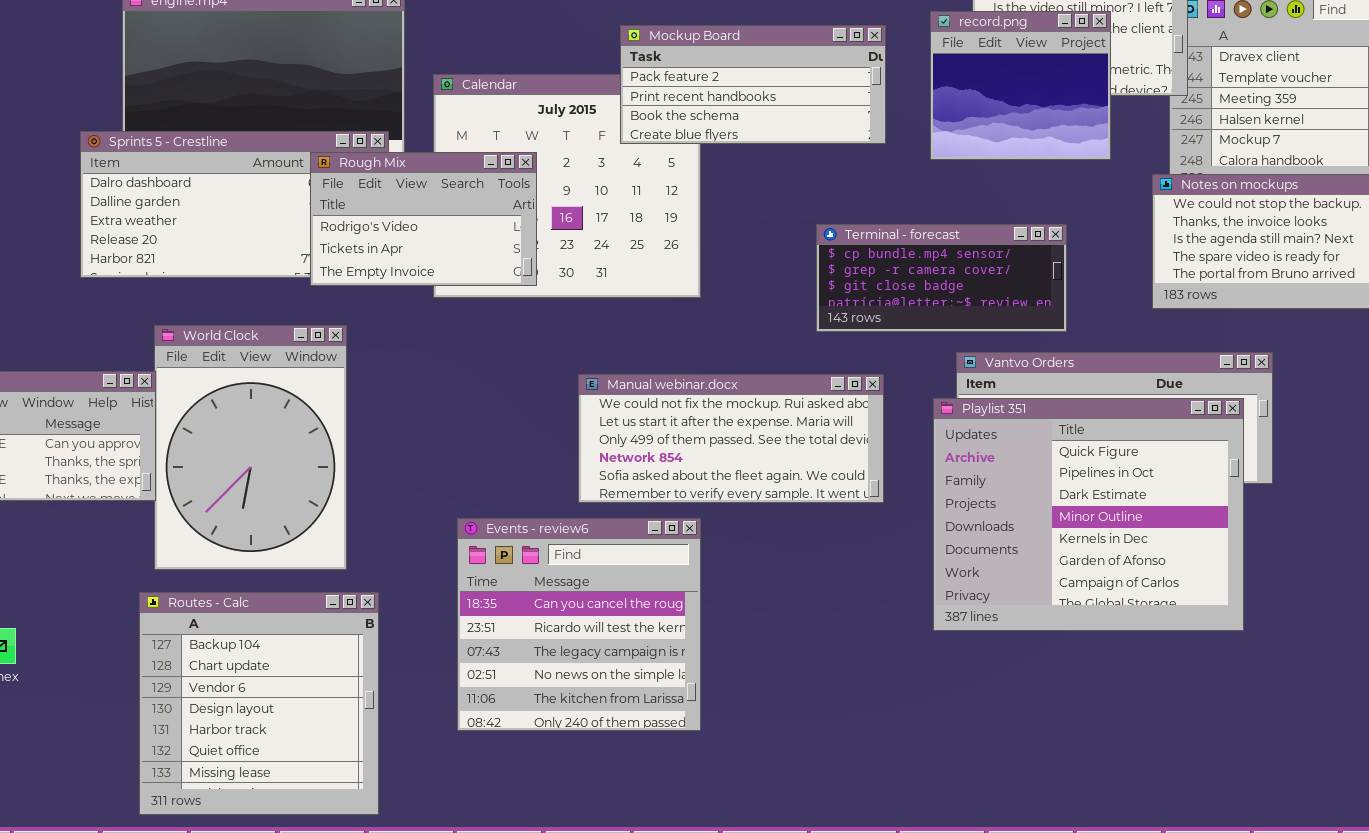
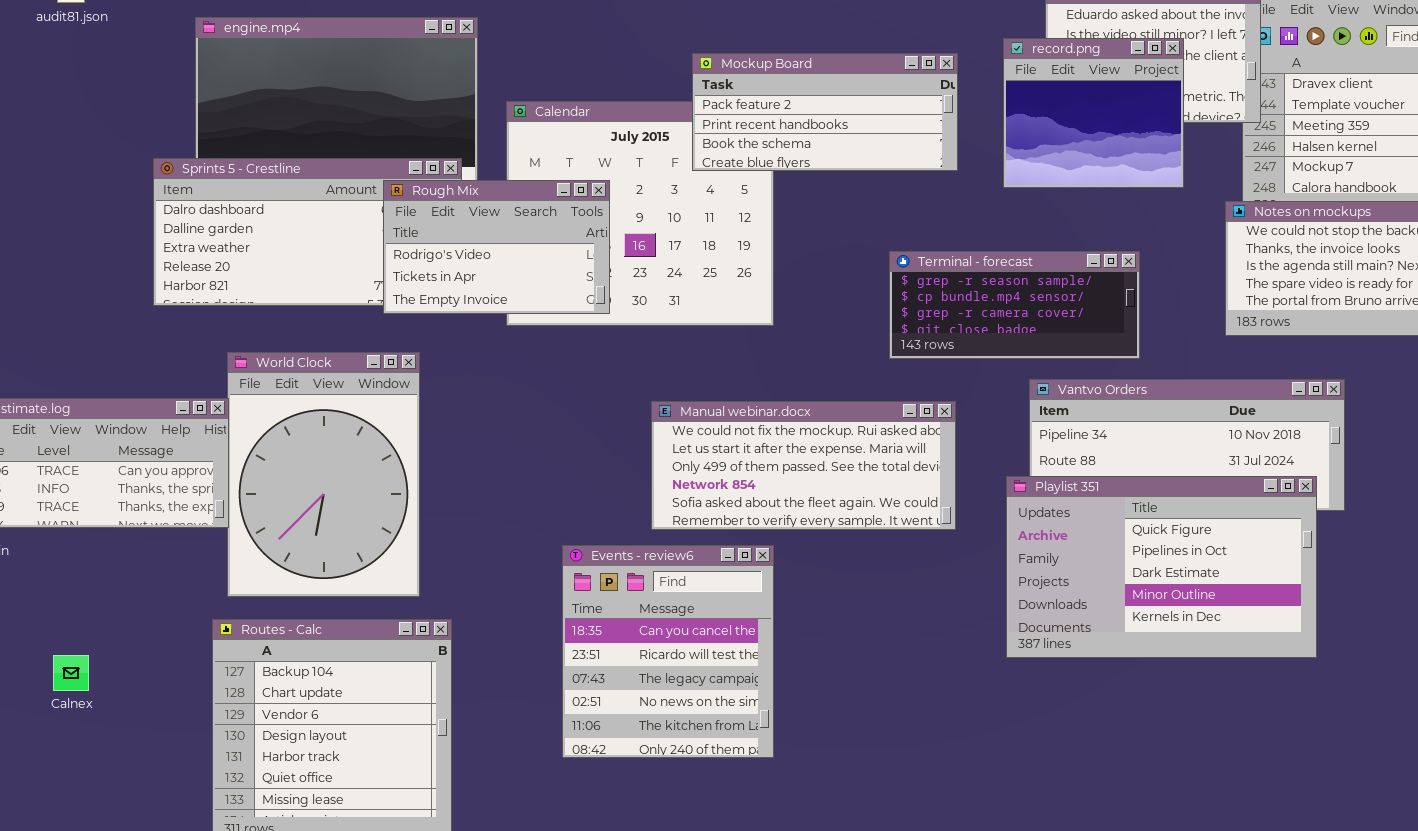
Terminal - forecast: [816,224,1067,332] -> [889,251,1140,359], scrolled up 1 row
Playlist 351: [933,398,1244,631] -> [1006,476,1317,658], resized
Events - review6: [457,518,701,731] -> [562,545,774,758], resized

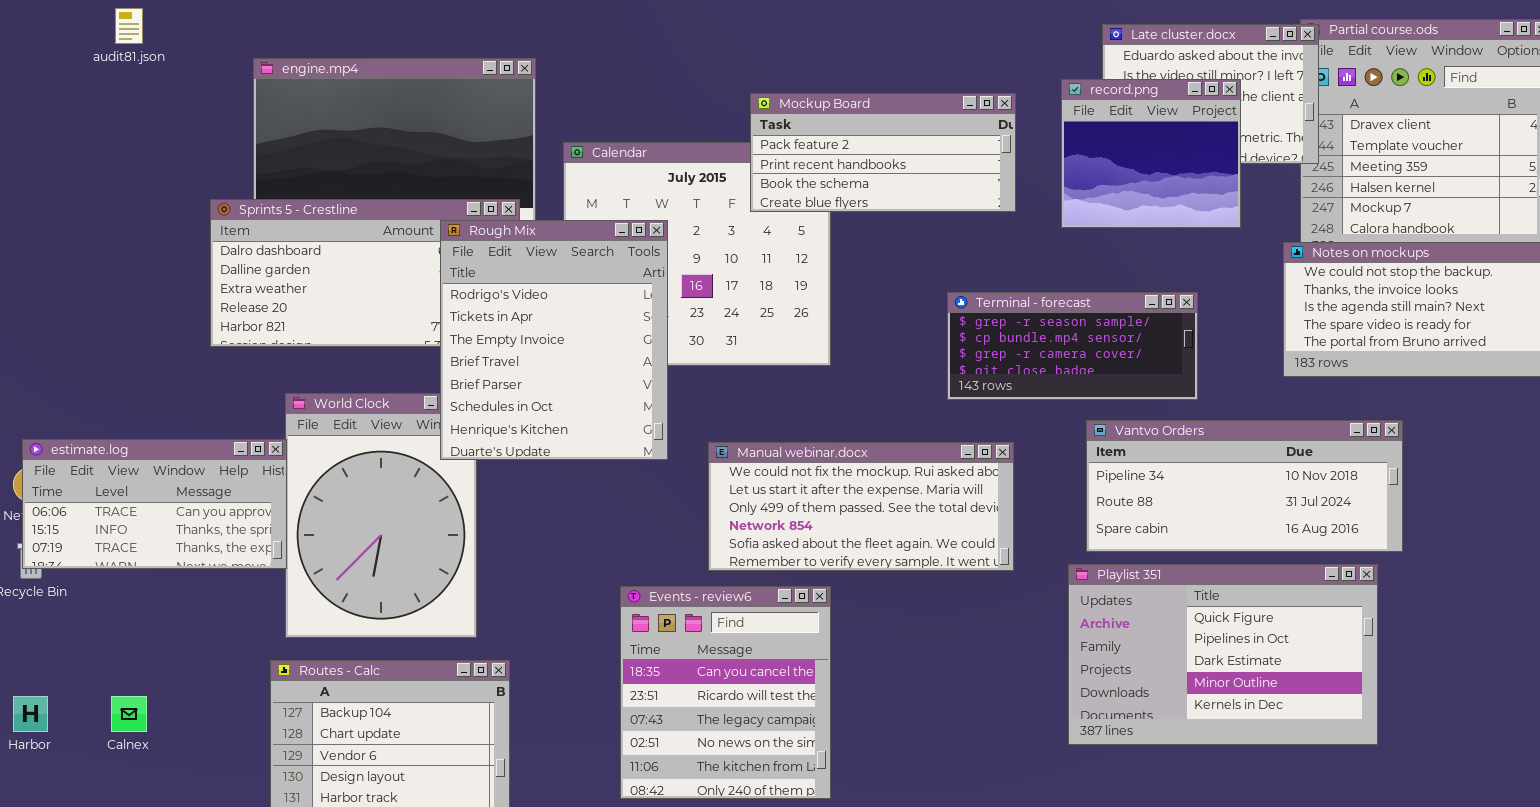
Rough Mix: [383,180,610,314] -> [440,220,668,460], resized
Playlist 351: [1006,476,1317,658] -> [1068,564,1378,745], moved

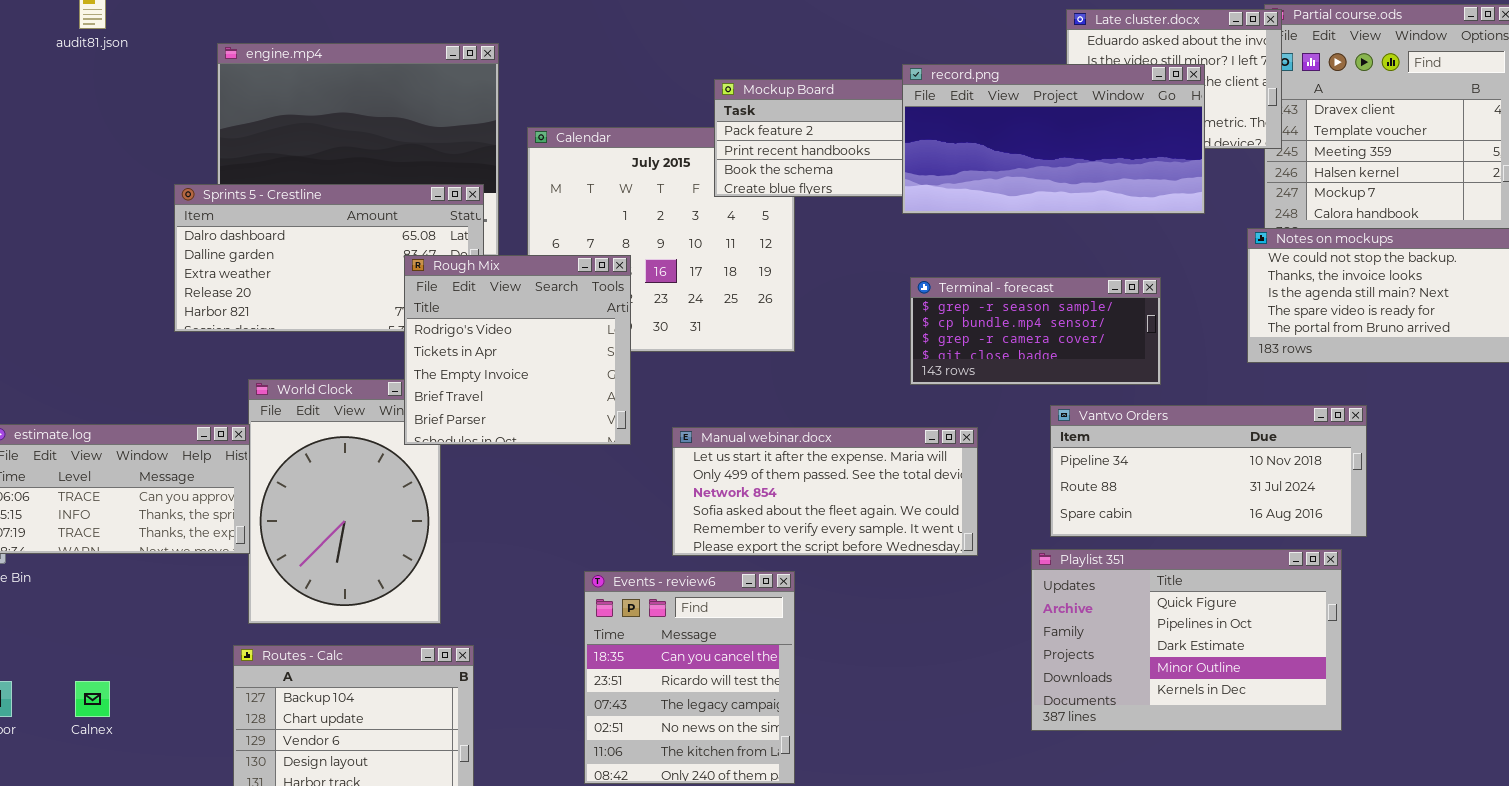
record.png: [1061,79,1241,228] -> [902,64,1205,214], resized
Rough Mix: [440,220,668,460] -> [404,255,631,445], resized
Manual webinar.docx: [708,442,1014,571] -> [672,427,978,556], scrolled down 1 row

